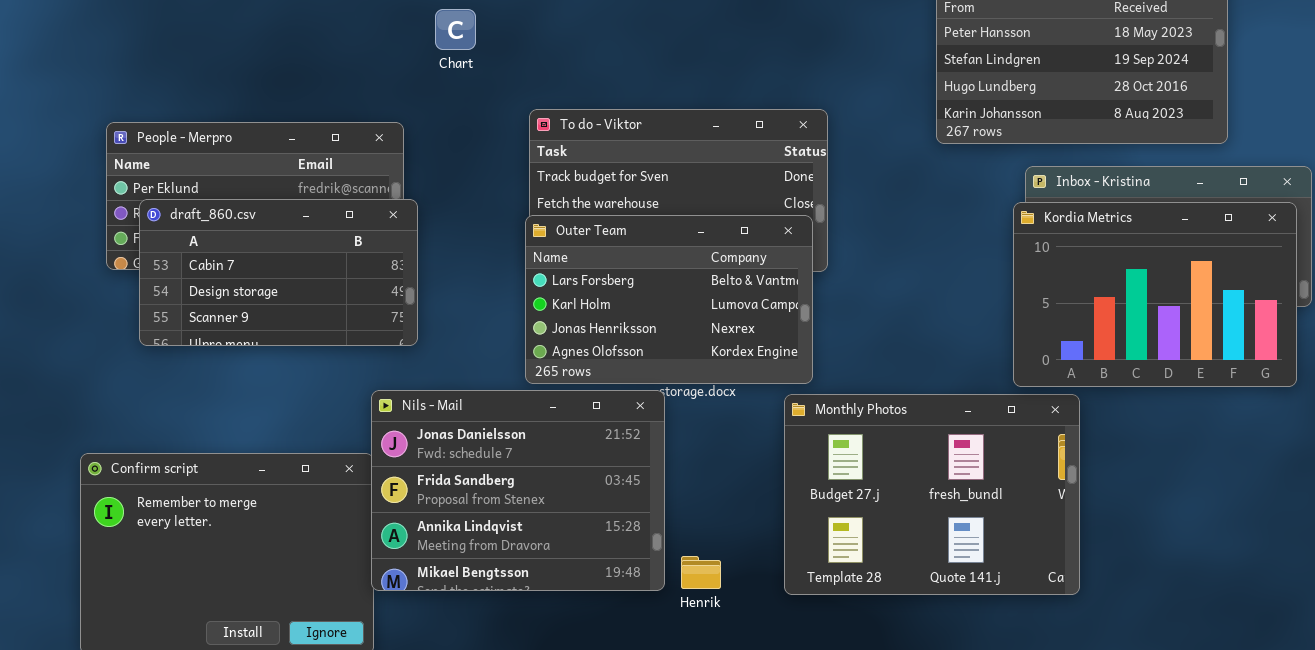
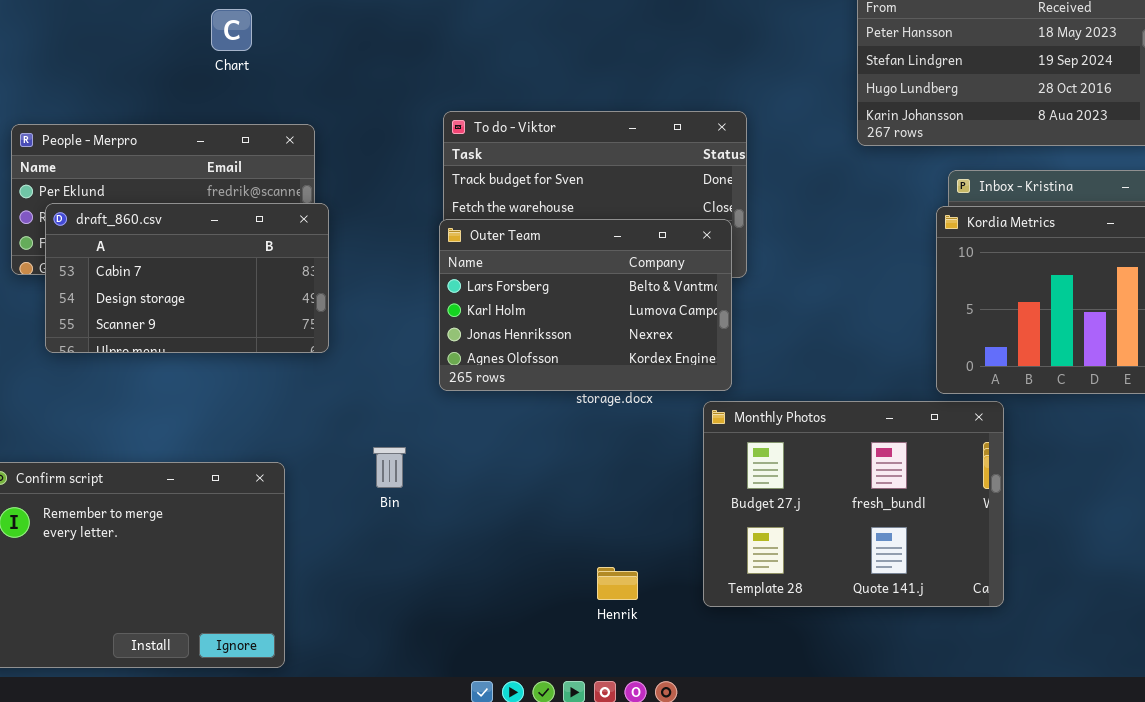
Chart: [435,9,476,50] -> [211,9,252,51], moved
Nils - Mail: [371,390,665,591] -> none, closed

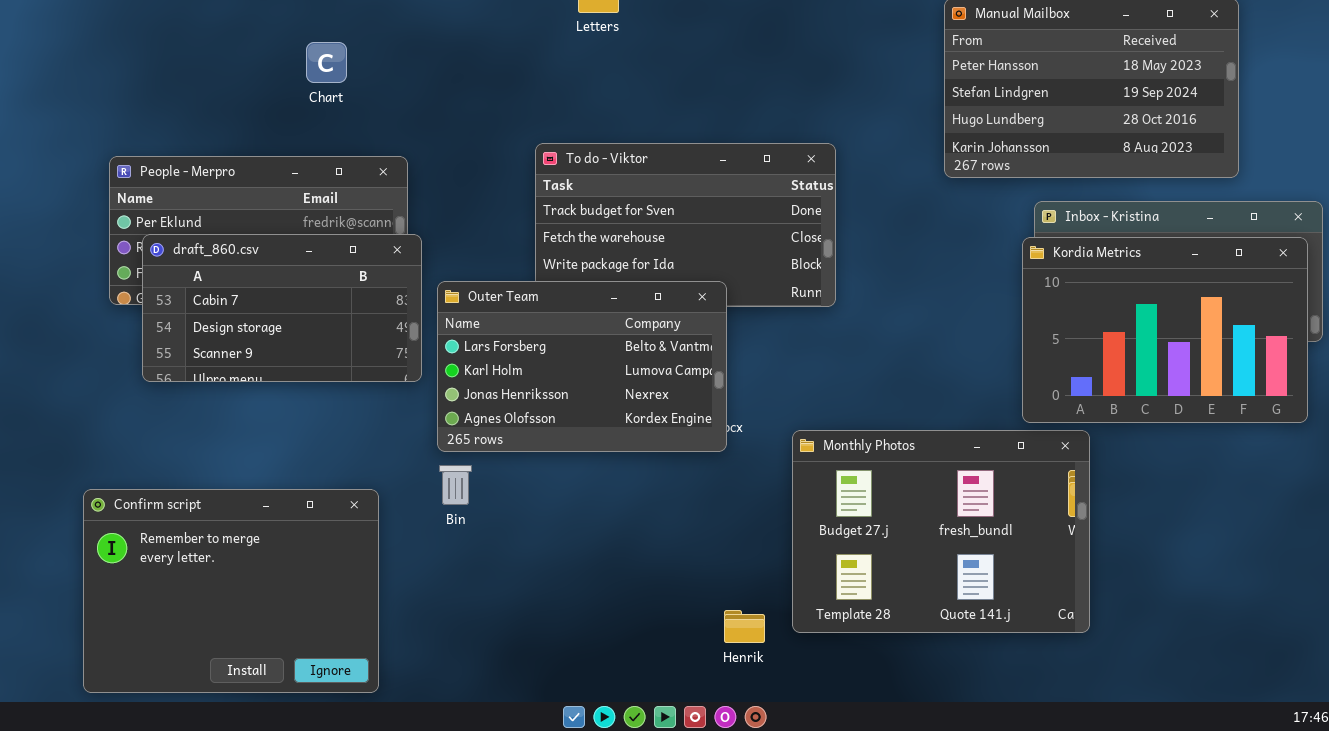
Outer Team: [439,219,732,391] -> [437,281,727,452], moved
Bin: [373,447,406,488] -> [439,465,472,505], moved
Henrik: [597,567,638,600] -> [724,610,765,643], moved

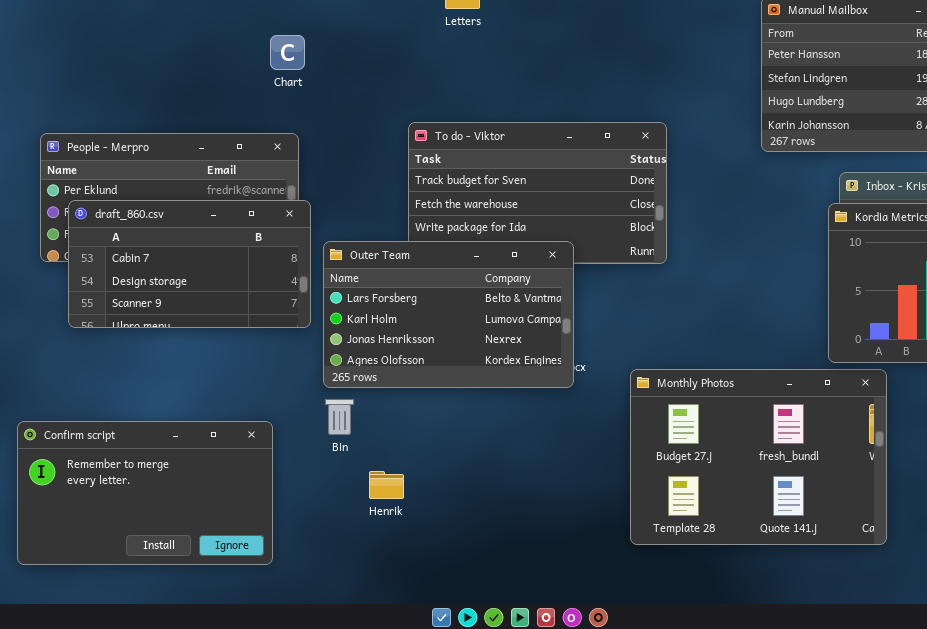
Chart: [306,42,347,83] -> [270,35,305,70], moved
Confirm script: [83,489,379,693] -> [17,421,273,565], resized
Henrik: [724,610,765,643] -> [369,471,404,499], moved

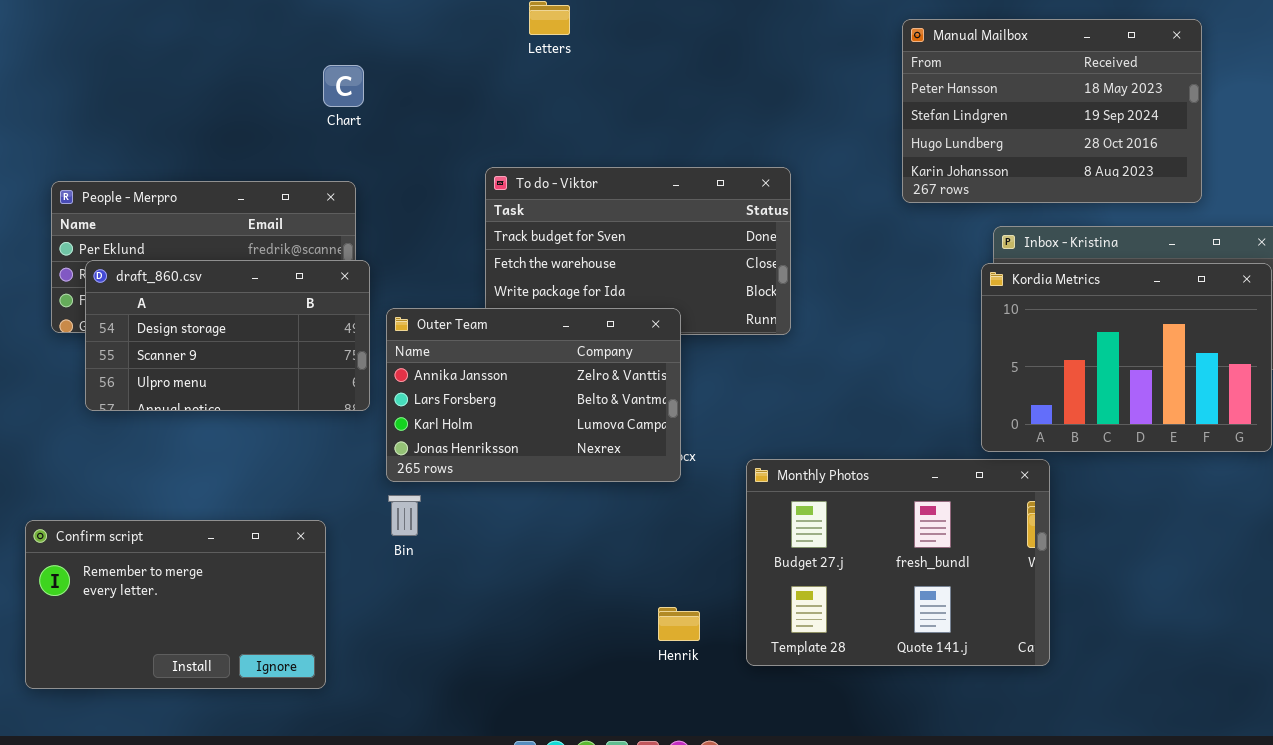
draft_860.csv: [68,200,311,328] -> [85,260,370,411], scrolled down 1 row
Outer Team: [323,241,574,388] -> [386,308,681,482], scrolled up 1 row
Henrik: [369,471,404,499] -> [658,607,700,641], moved

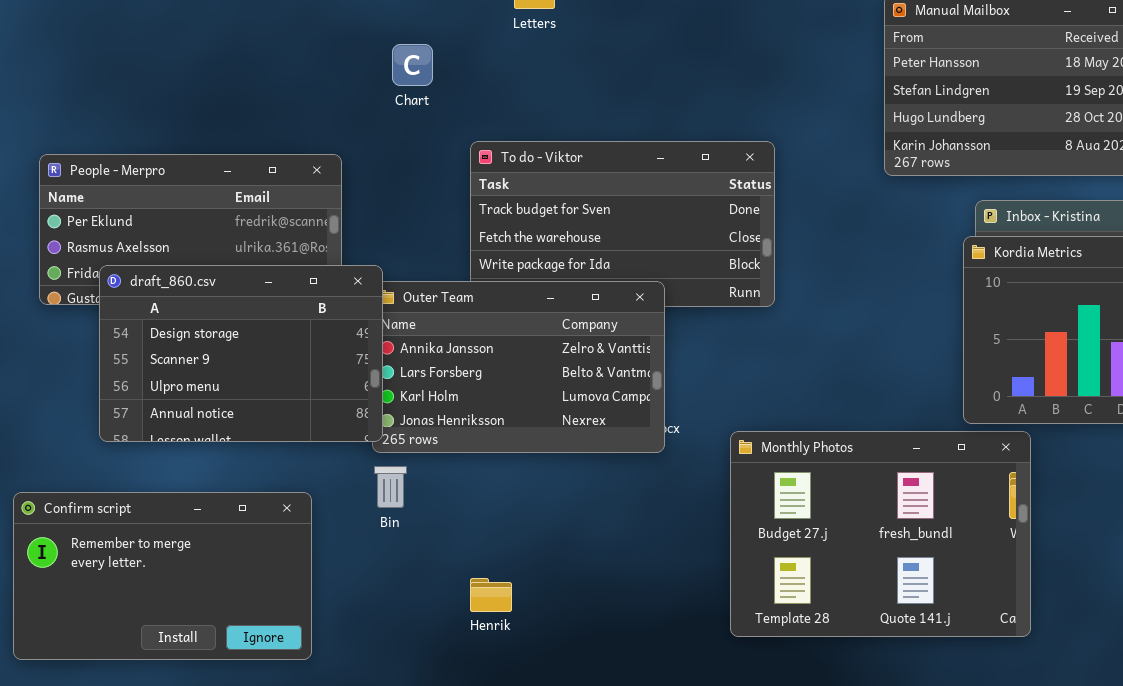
Chart: [323,65,364,107] -> [392,44,433,86], moved
draft_860.csv: [85,260,370,411] -> [99,265,383,442], moved, resized
Henrik: [658,607,700,641] -> [470,578,512,612], moved

